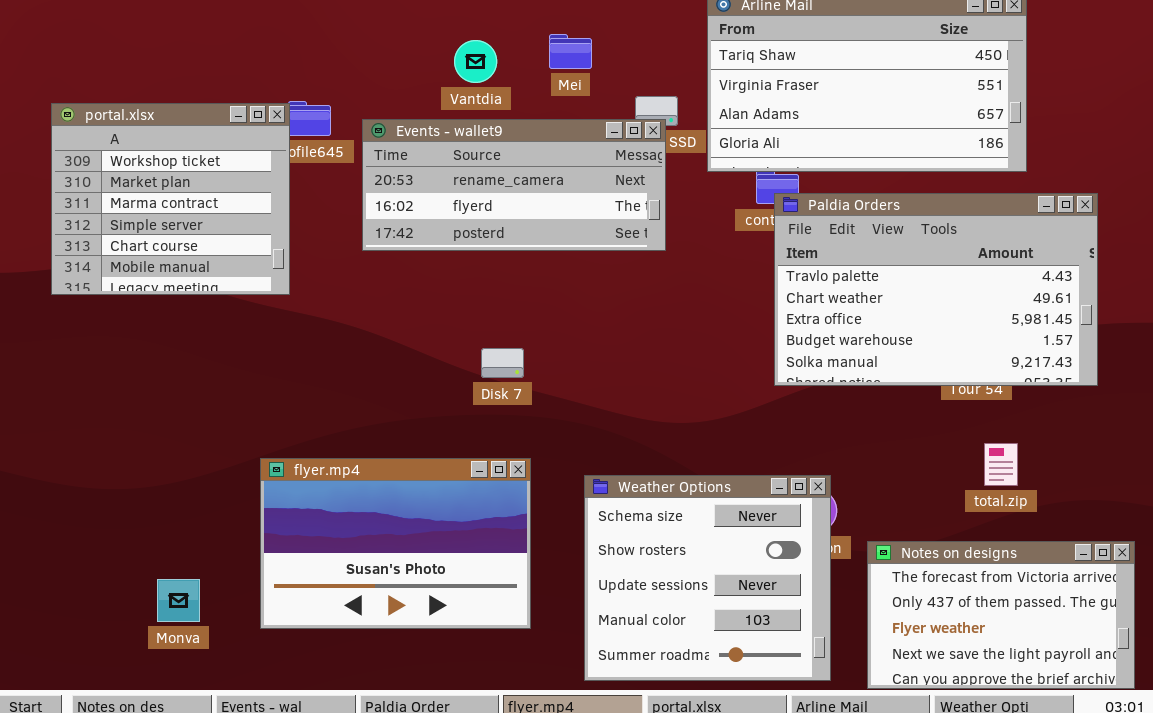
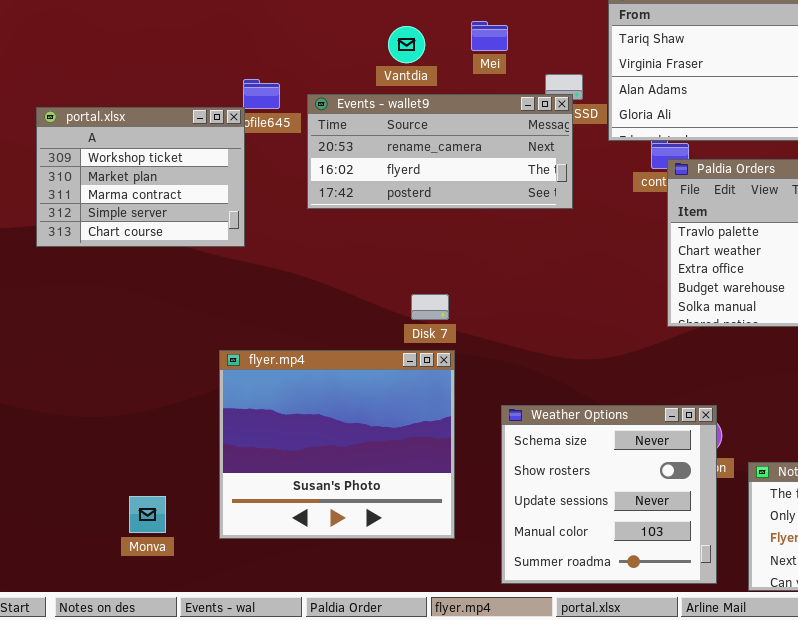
portal.xlsx: [51,103,290,295] -> [36,107,245,247], resized
flyer.mp4: [260,458,531,629] -> [219,350,455,539], resized

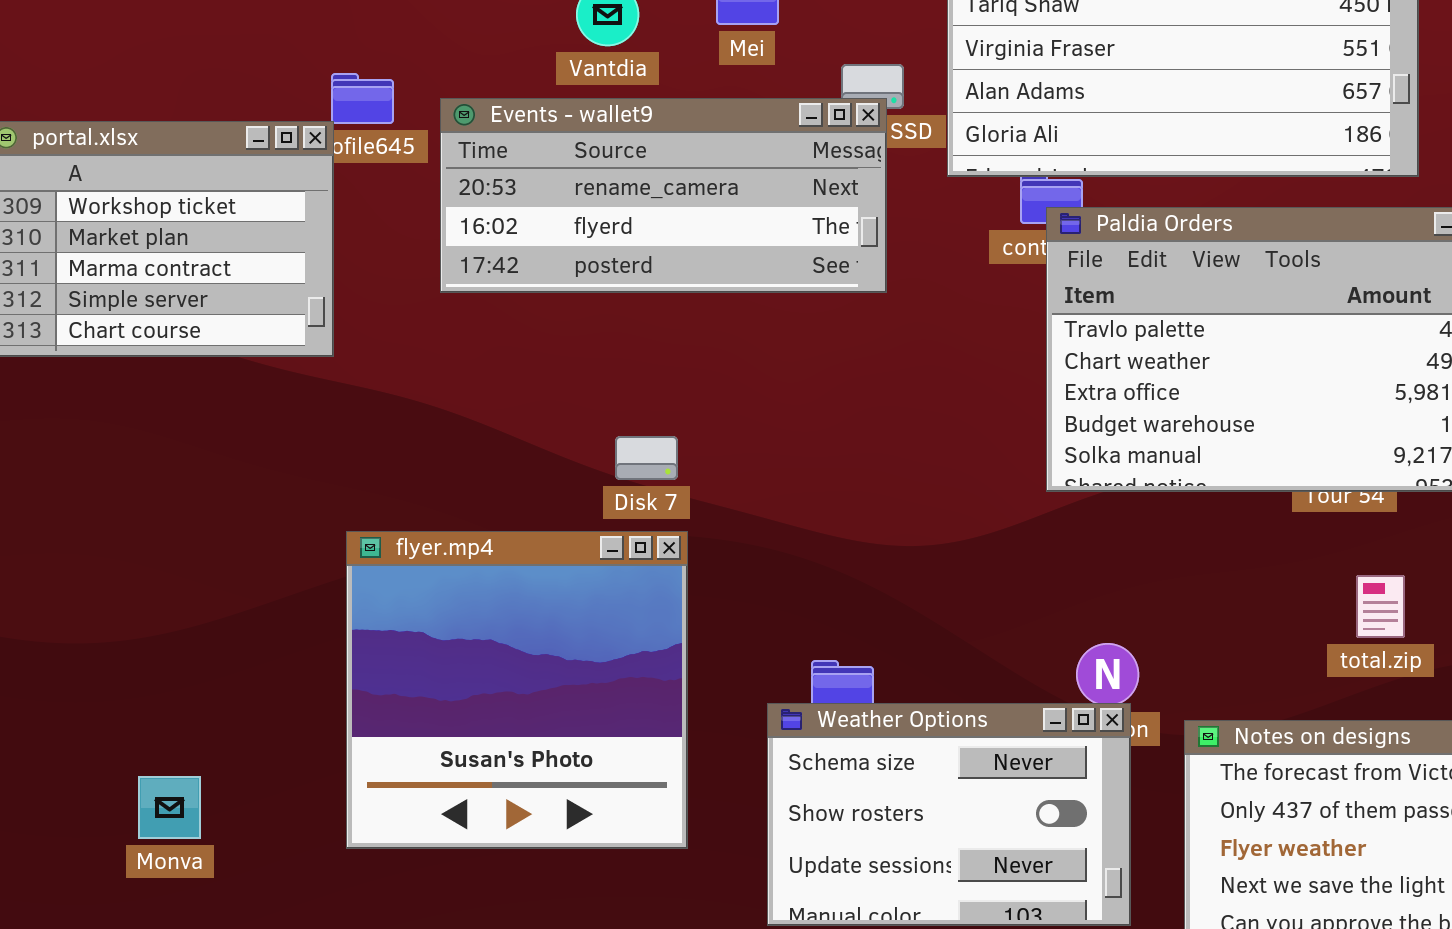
flyer.mp4: [219,350,455,539] -> [346,531,688,849], resized
Weather Options: [501,405,717,584] -> [767,703,1131,926], resized

